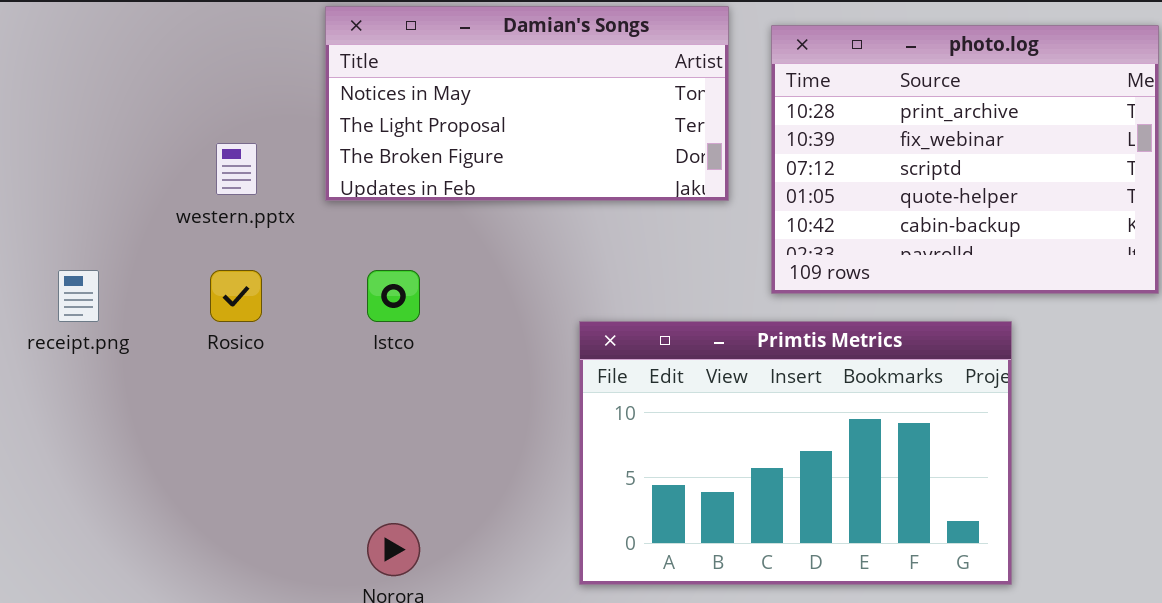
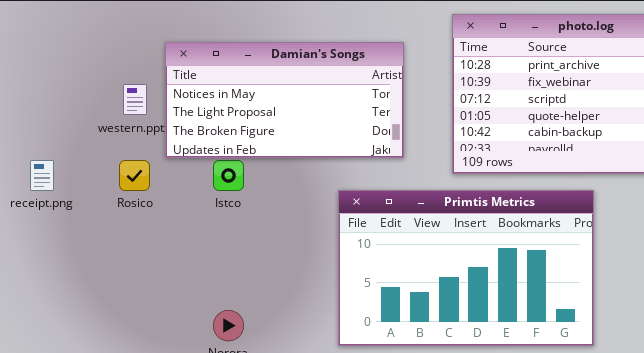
Damian's Songs: [325,6,729,201] -> [165,42,404,158], moved

